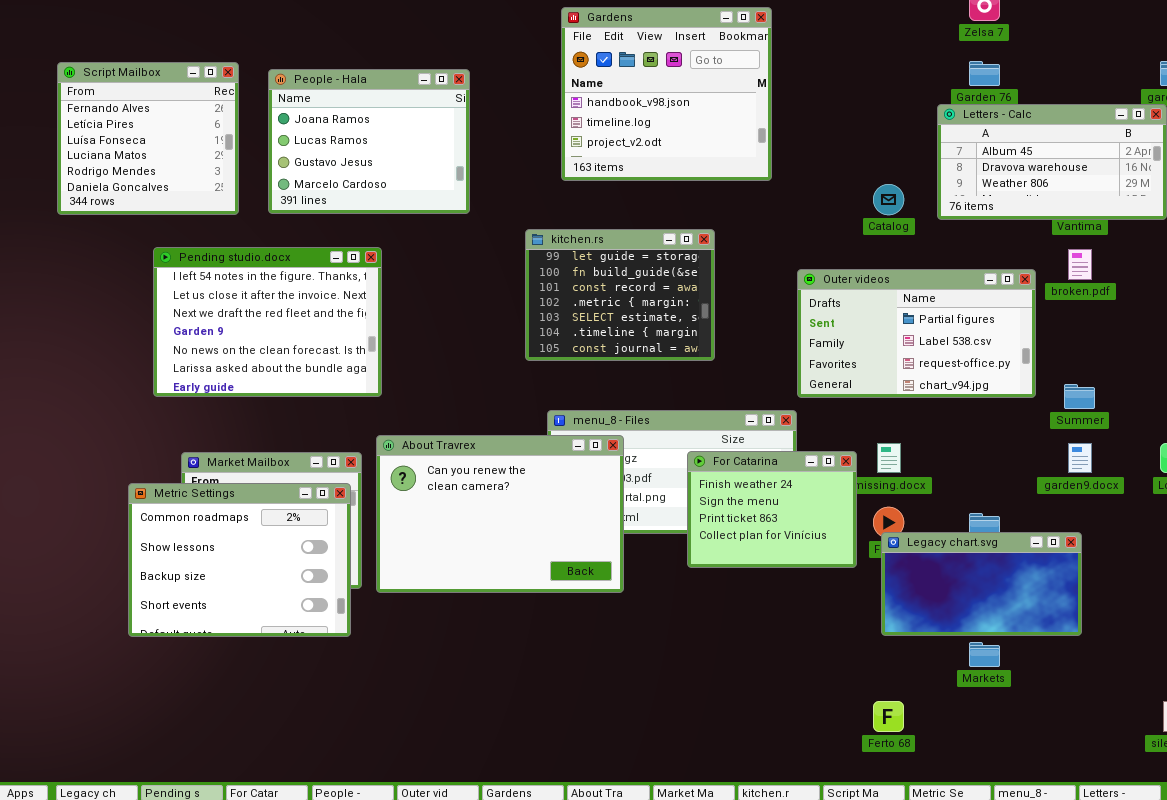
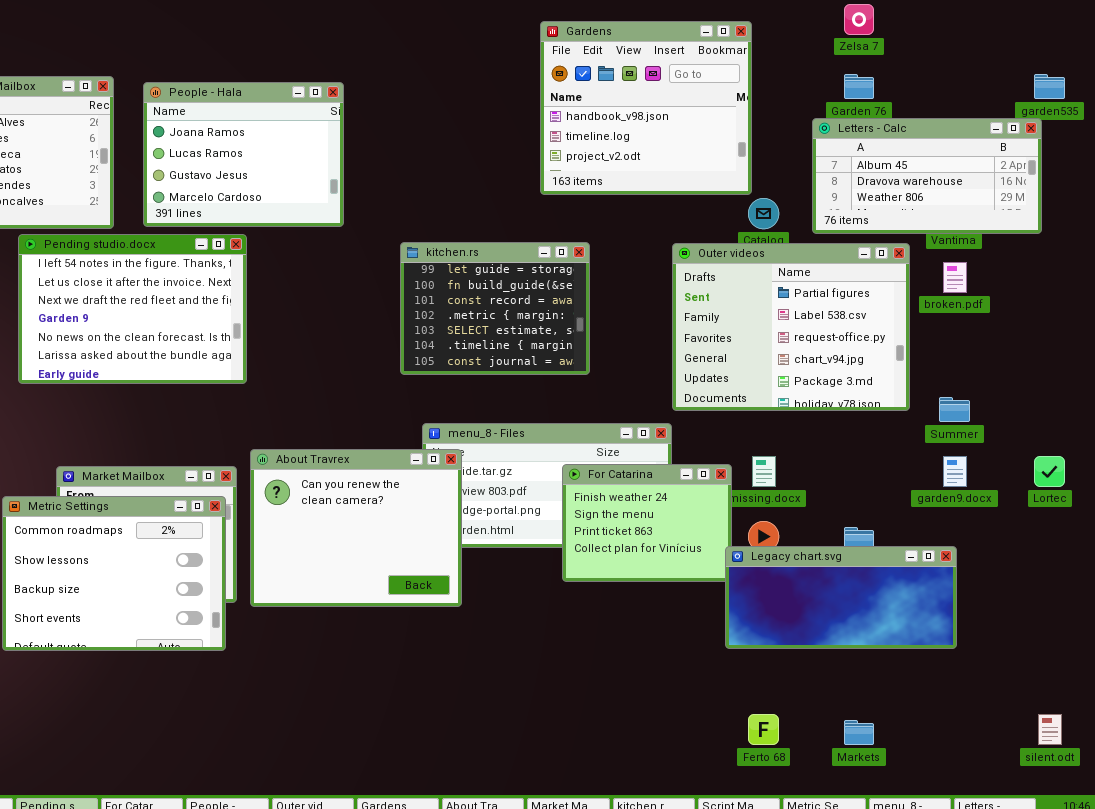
Gardens: [561,7,772,181] -> [540,21,752,195], moved
Pending studio.docx: [153,247,382,397] -> [18,234,247,384], moved
Outer videos: [797,269,1036,398] -> [672,243,910,411], resized
About Travrex: [376,435,624,593] -> [250,449,462,607], resized
Legacy chart.svg: [881,532,1082,636] -> [725,546,957,649], resized
Markets: [969,642,1000,667] -> [844,720,874,745], moved

